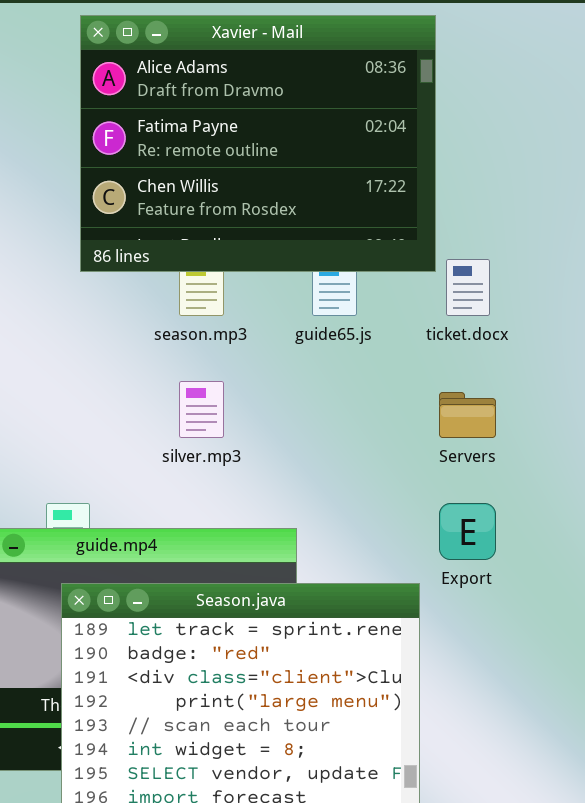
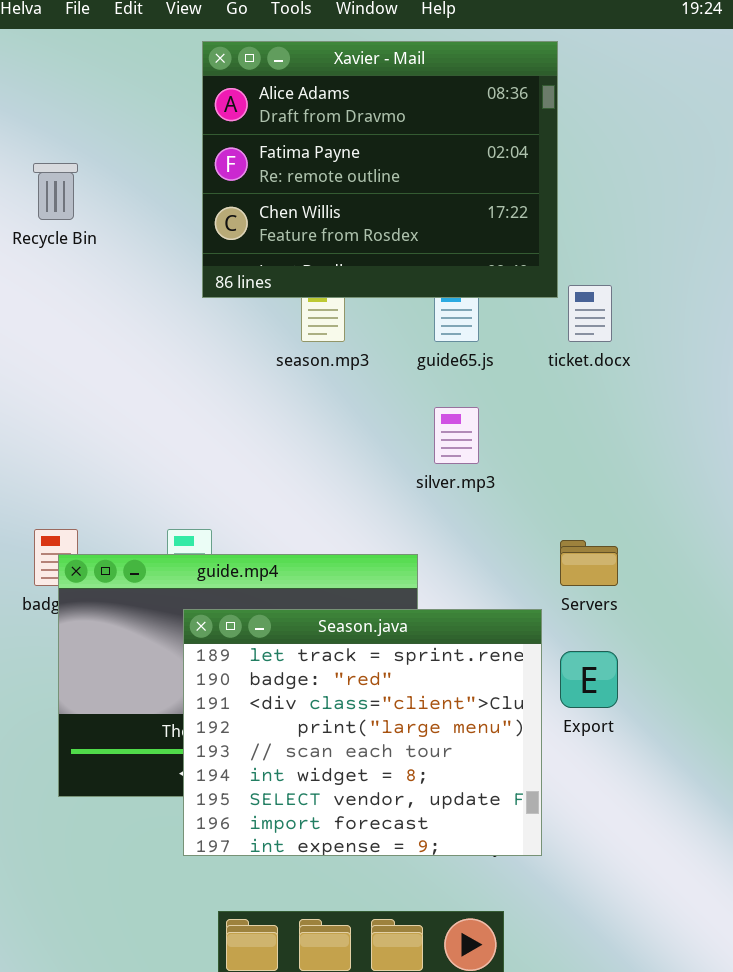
silver.mp3: [179,381,224,438] -> [434,407,479,464], moved
Servers: [439,392,496,438] -> [560,540,618,586], moved
Export: [439,503,496,560] -> [560,651,618,708], moved

